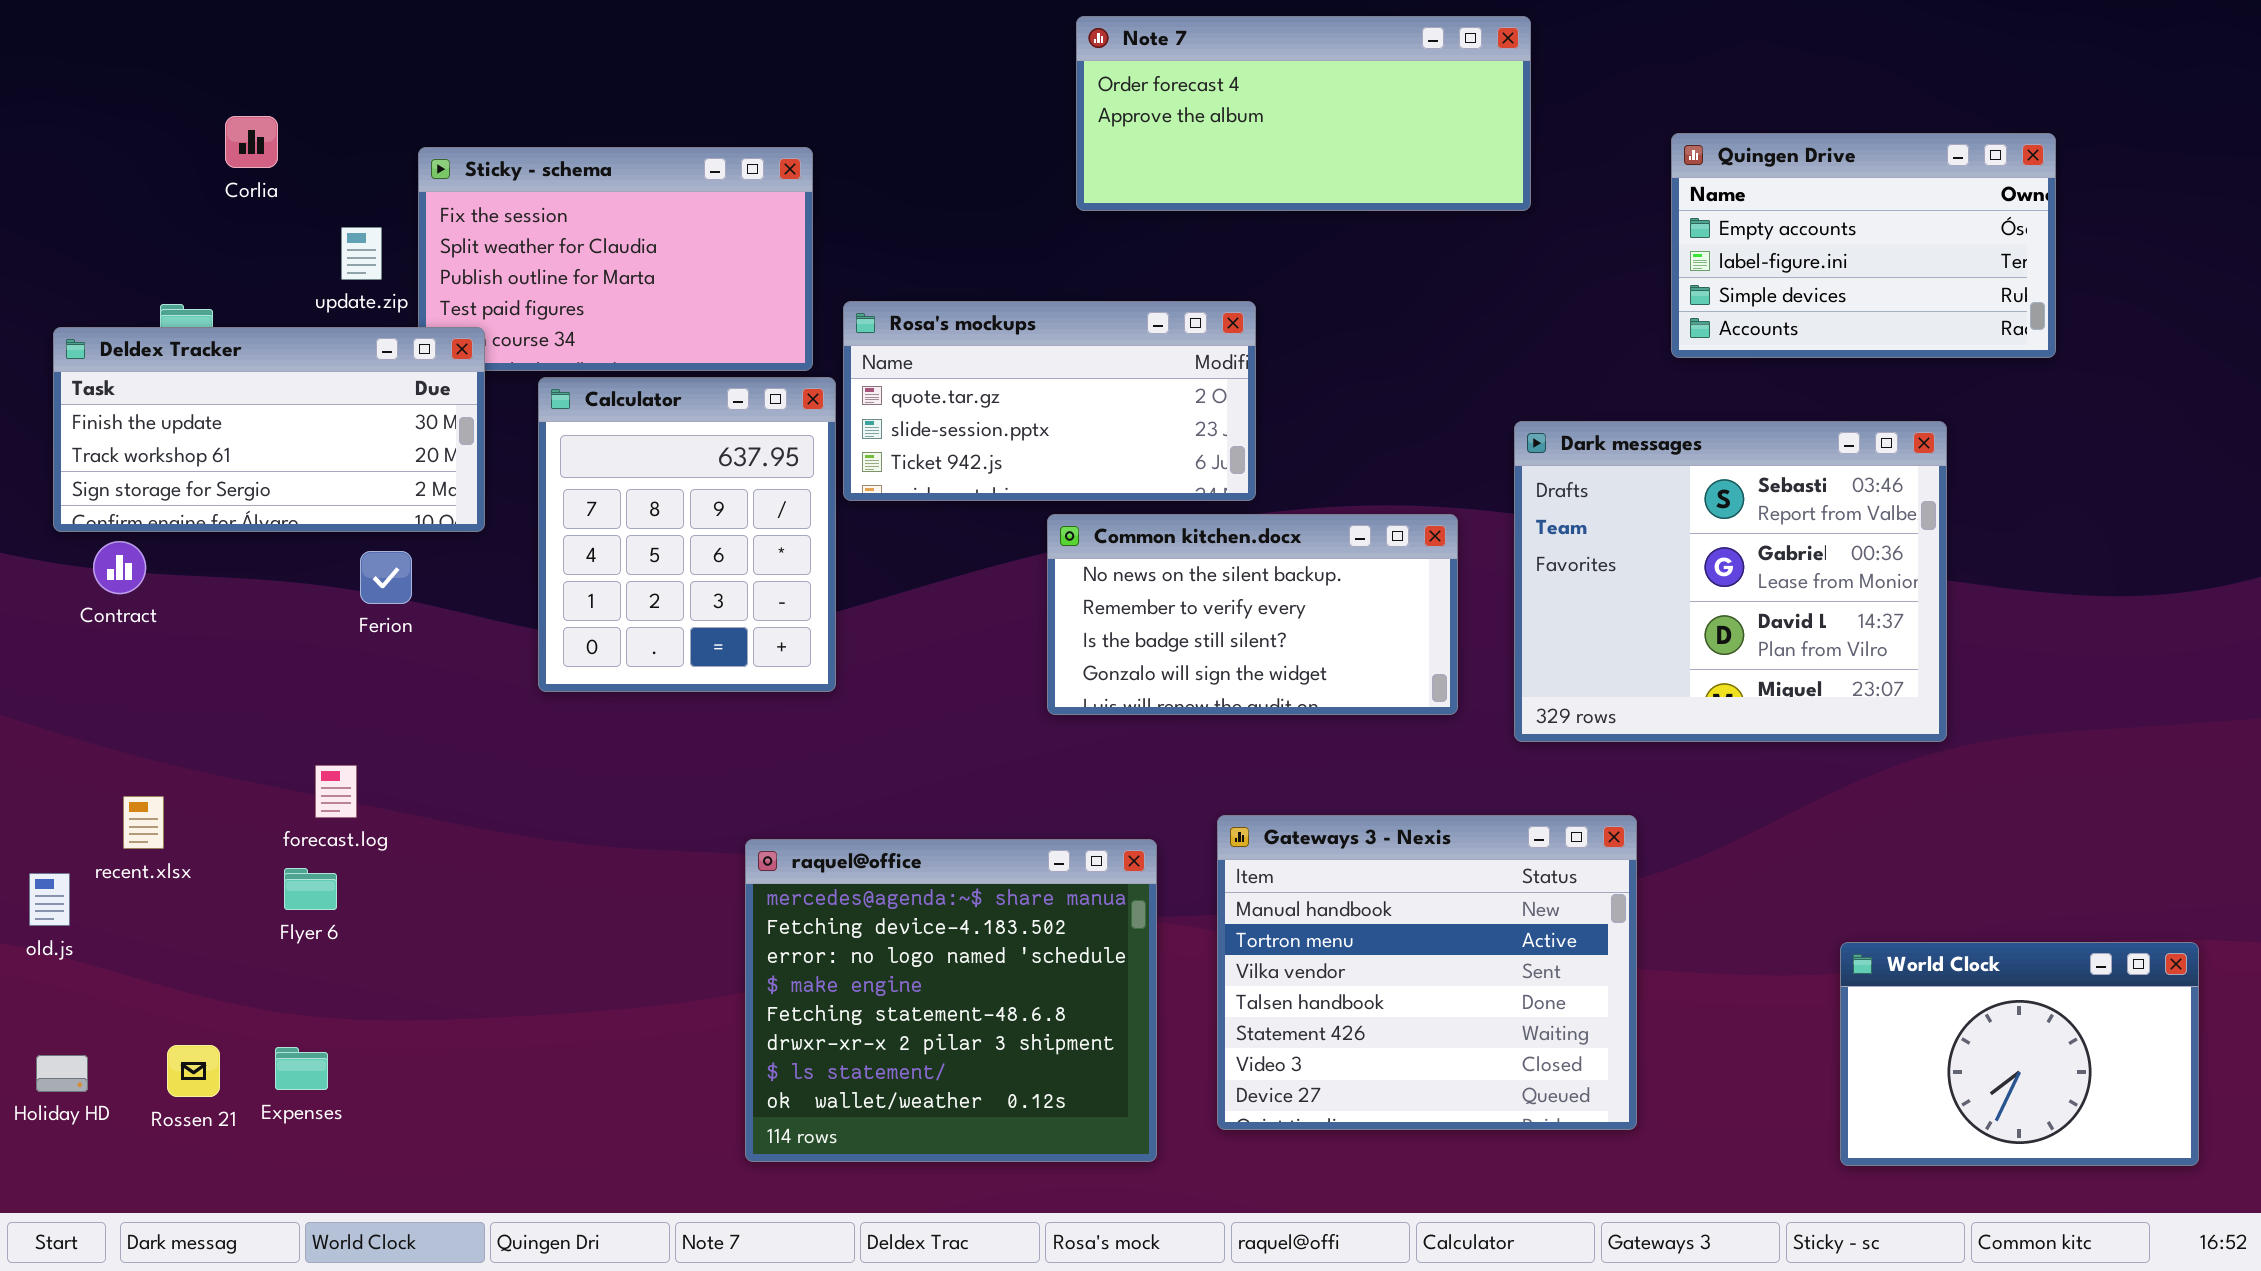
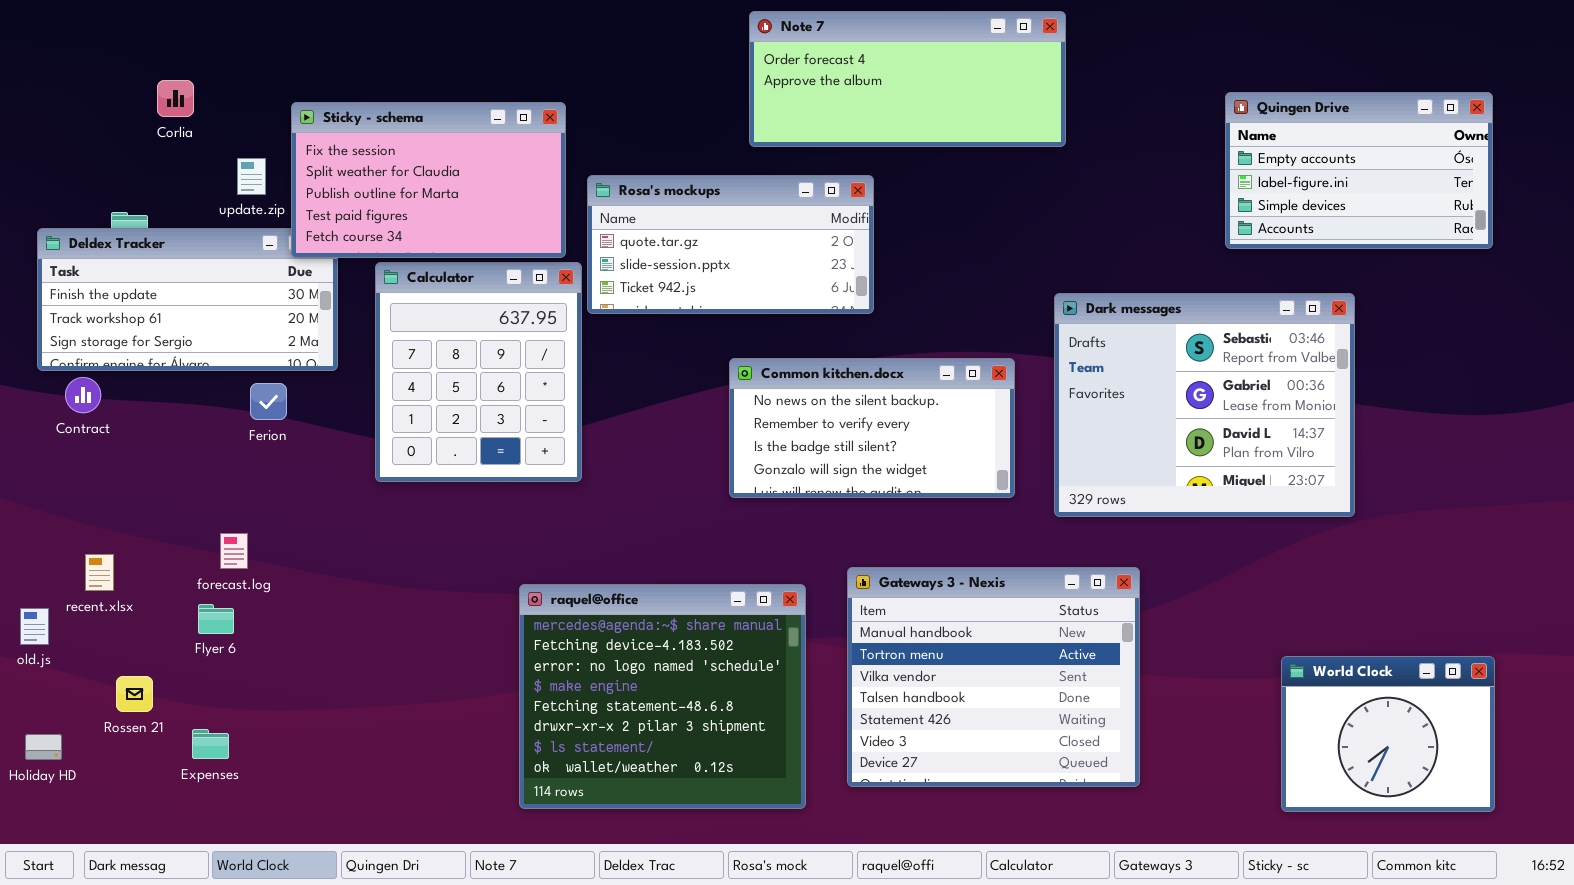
Quingen Drive: [1671,133,2056,358] -> [1225,92,1493,249], moved
Sticky - schema: [418,147,813,371] -> [291,102,566,258], raised
Rosa's mockups: [843,301,1256,501] -> [587,175,874,314], moved
World Clock: [1840,942,2199,1166] -> [1281,656,1495,812], resized
Rossen 21: [167,1045,220,1097] -> [116,676,153,712], moved

